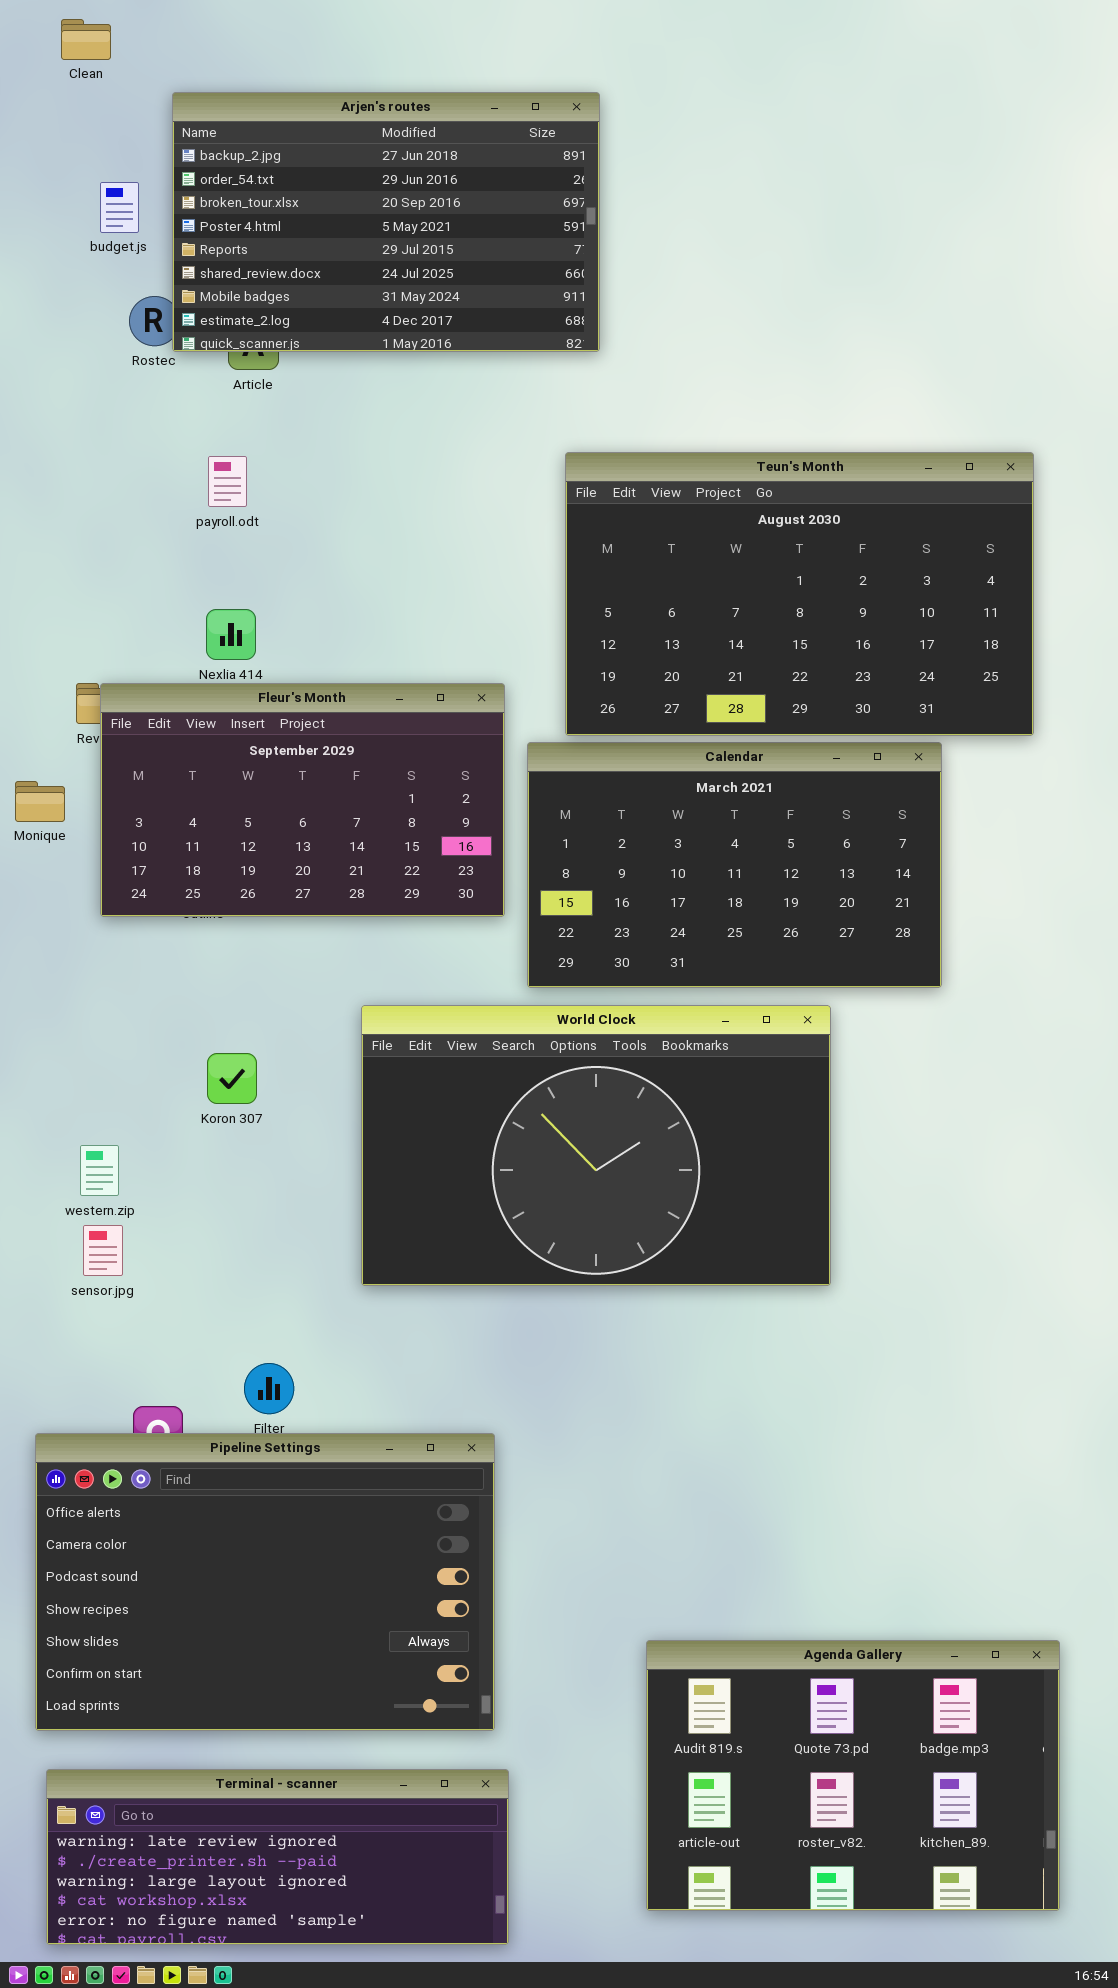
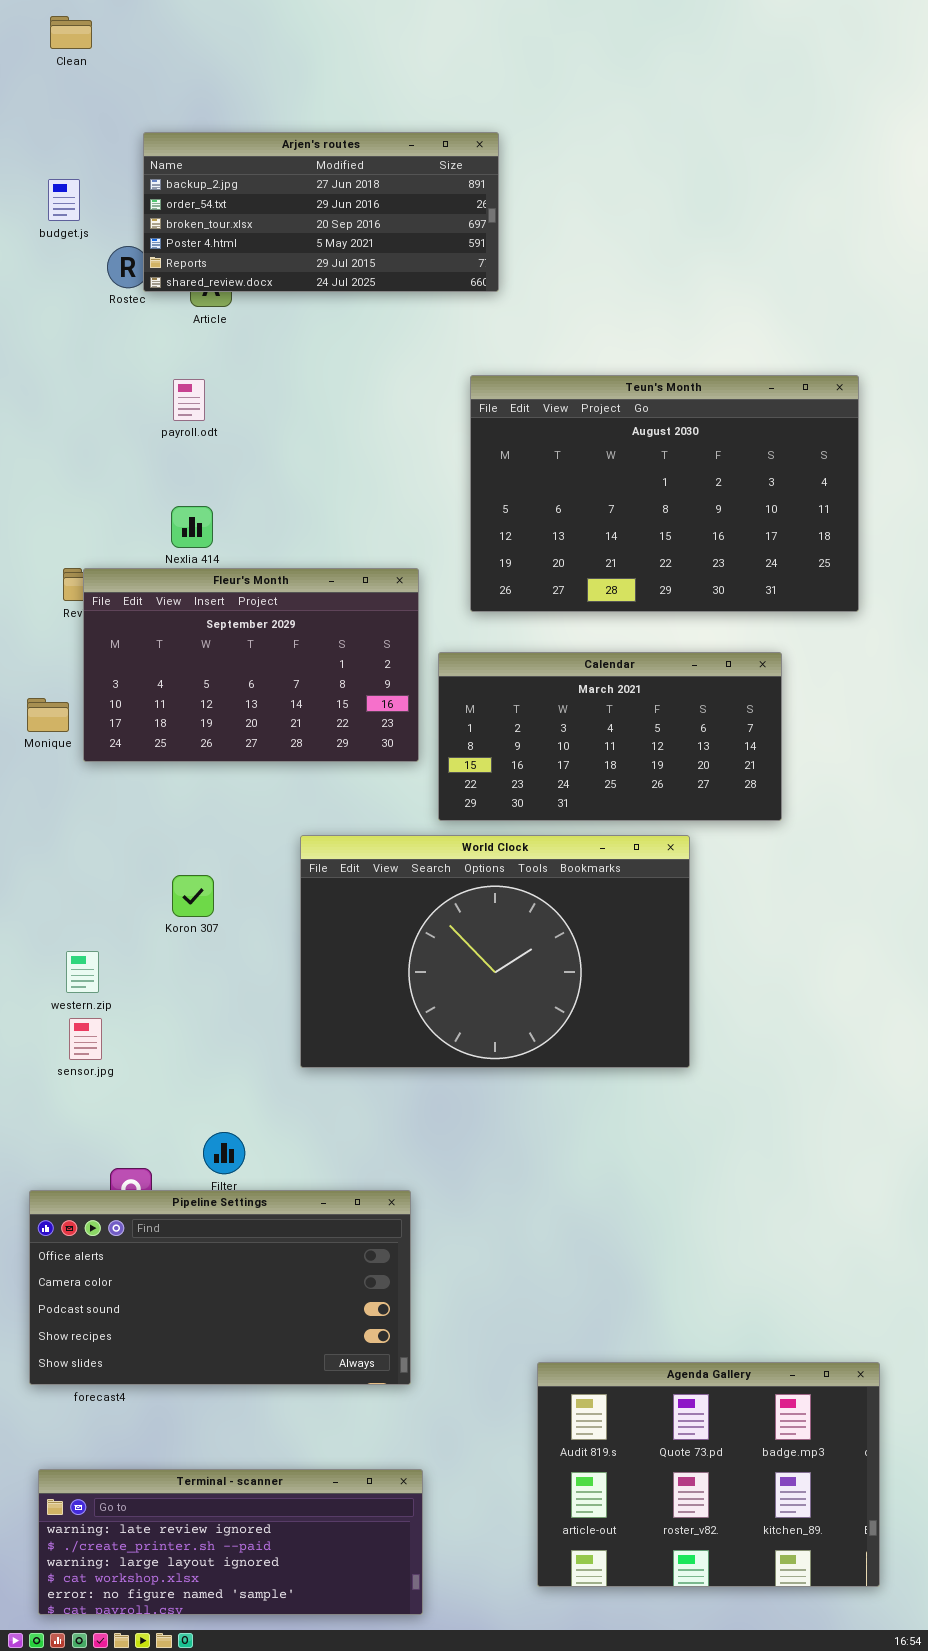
Arjen's routes: [172,92,600,352] -> [143,132,499,292], resized
budget.js: [100,182,139,233] -> [48,179,80,221], moved
Calendar: [527,742,942,988] -> [438,652,782,821], resized
Monique: [15,781,65,822] -> [27,698,69,732], moved
Pipeline Settings: [35,1433,495,1731] -> [29,1190,411,1385], resized

